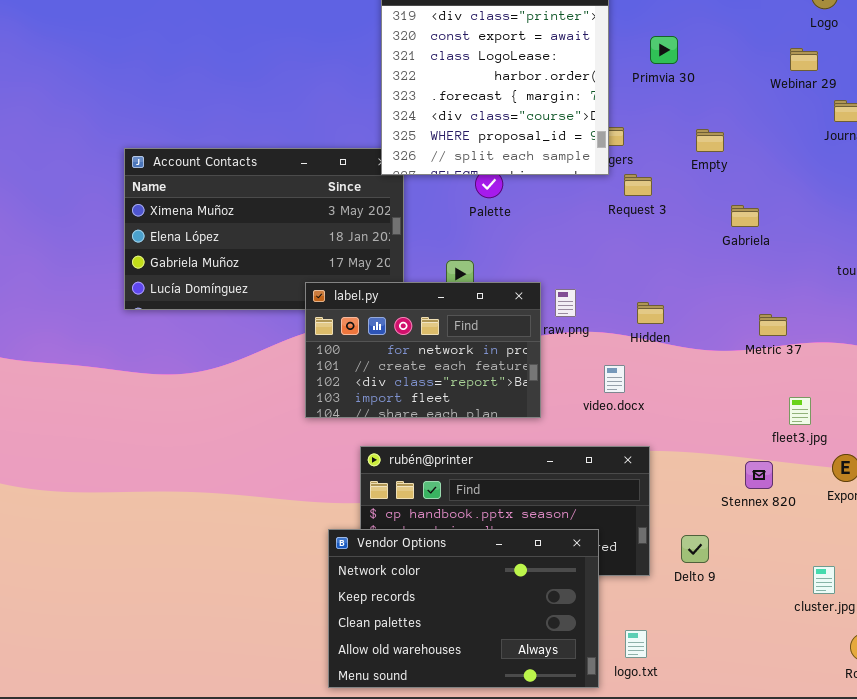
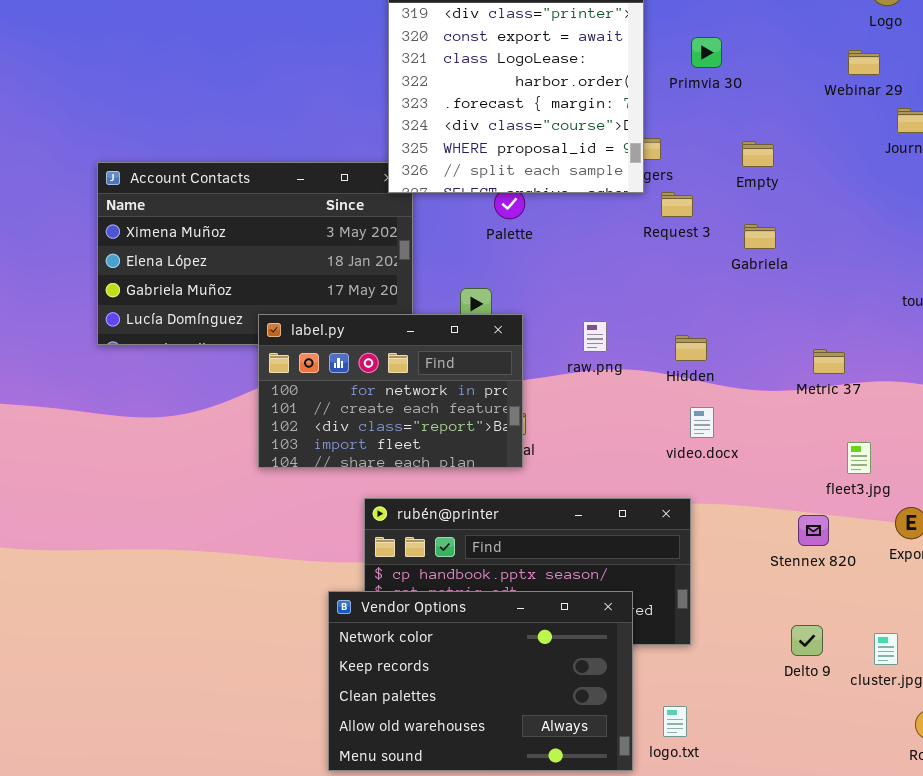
Gabriela: [731,205,759,227] -> [744,224,776,249], moved
label.py: [305,282,541,418] -> [258,314,523,468], moved
video.docx: [604,365,625,393] -> [690,407,714,438], moved
Delto 9: [681,535,709,563] -> [791,625,823,656], moved

